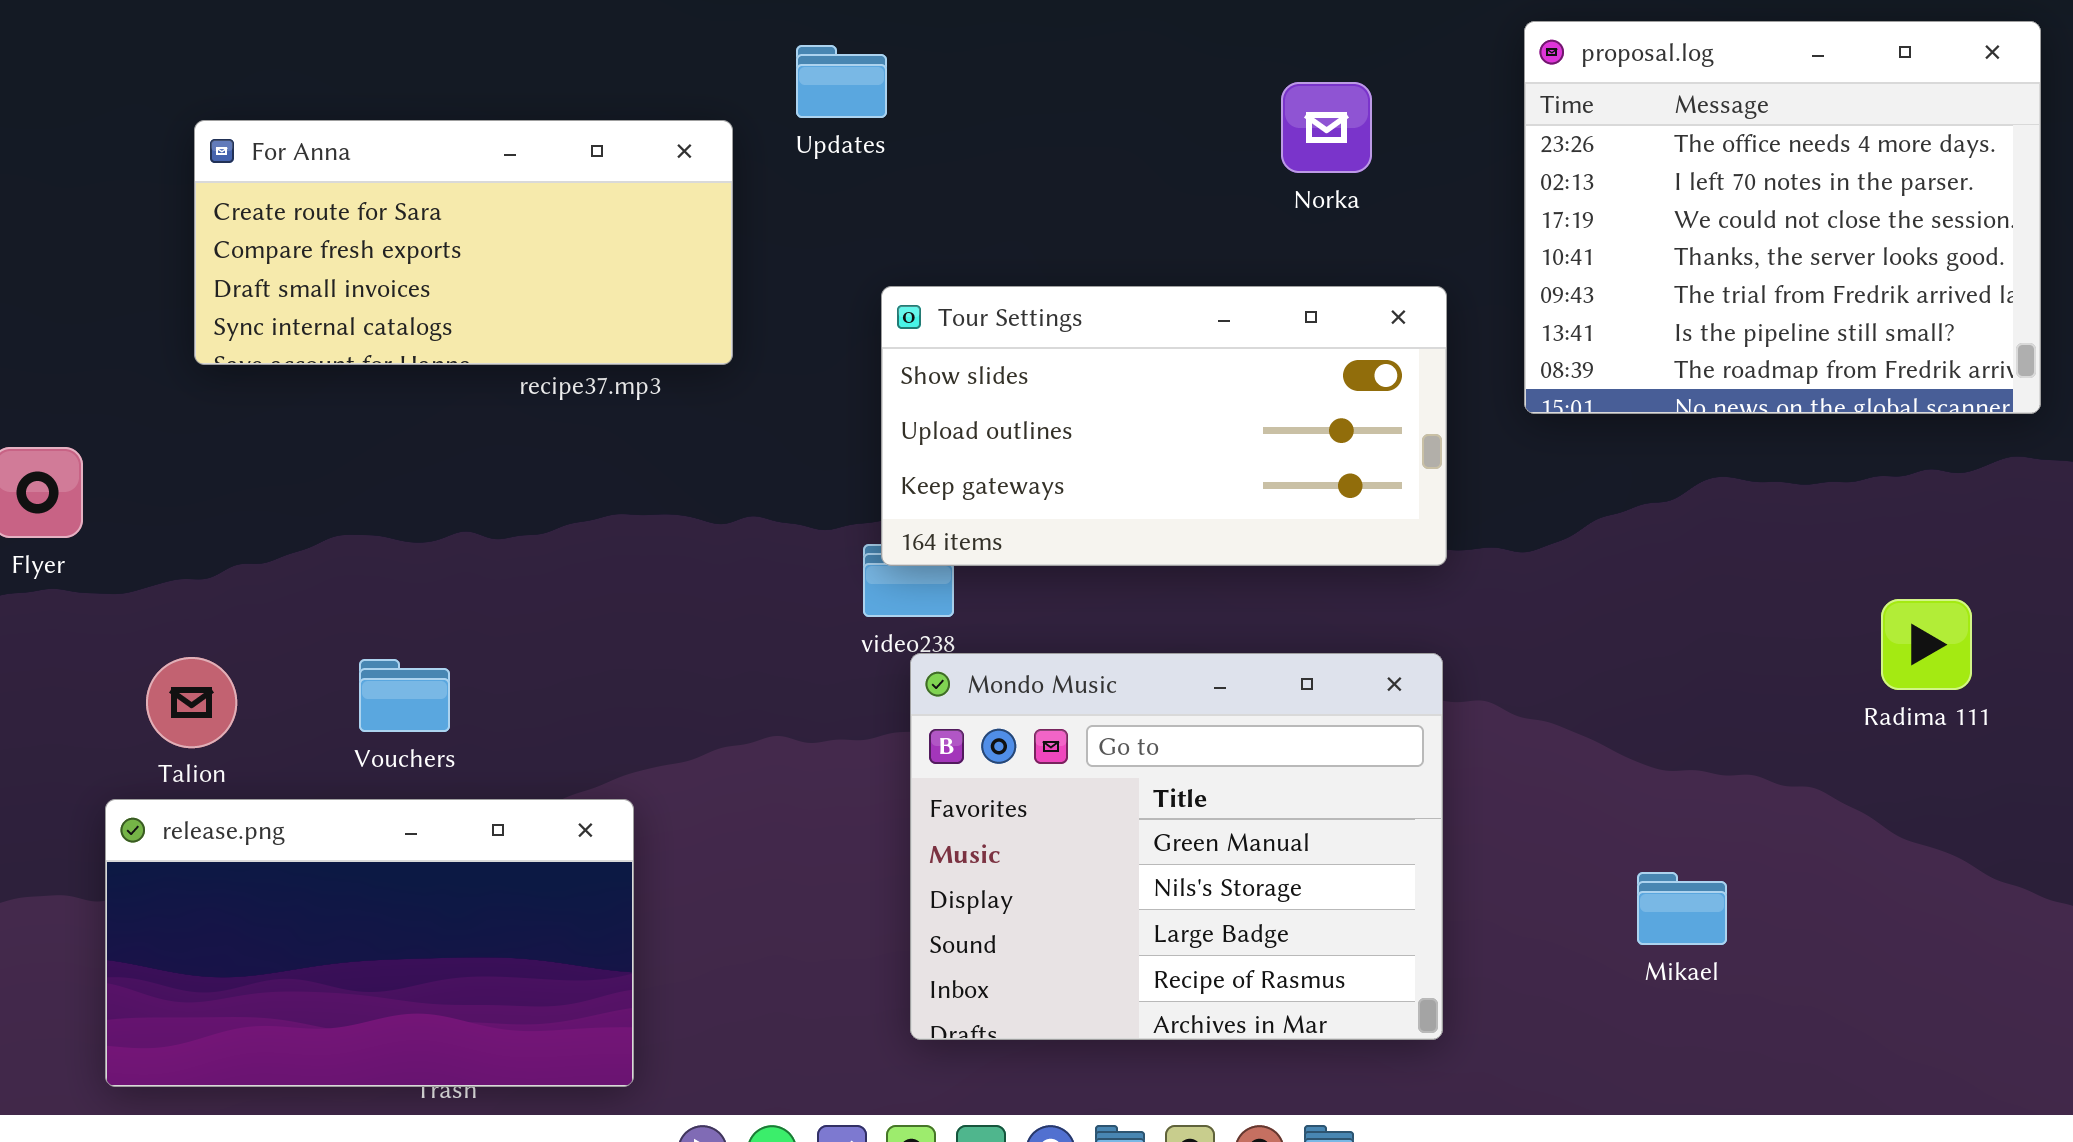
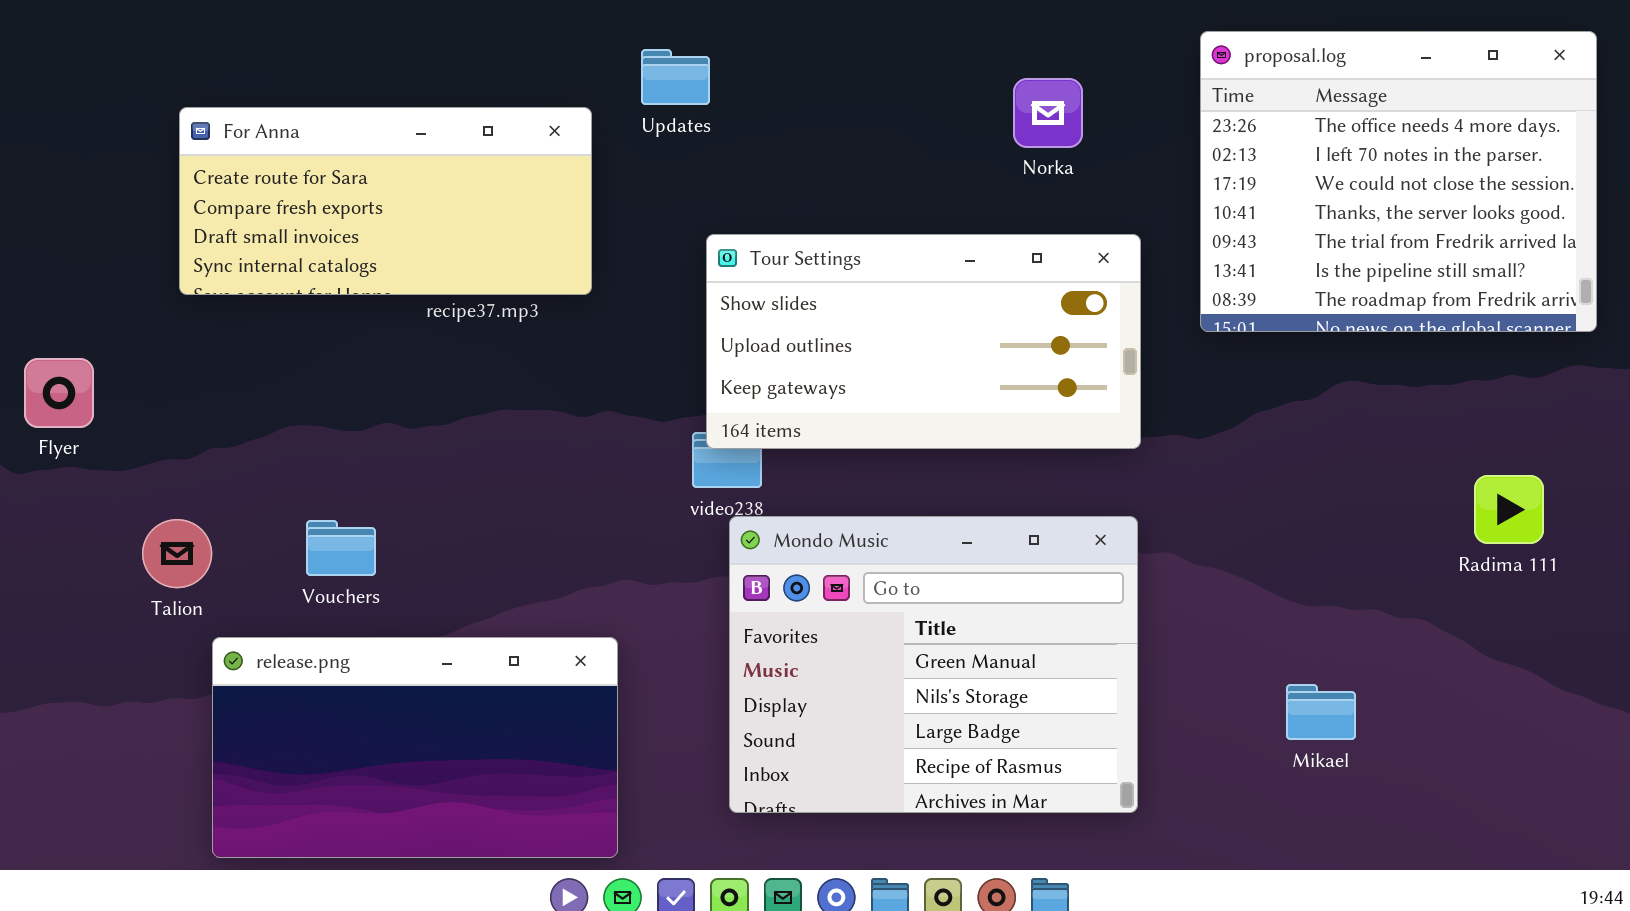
release.png: [105,799,634,1087] -> [212,637,618,858], moved

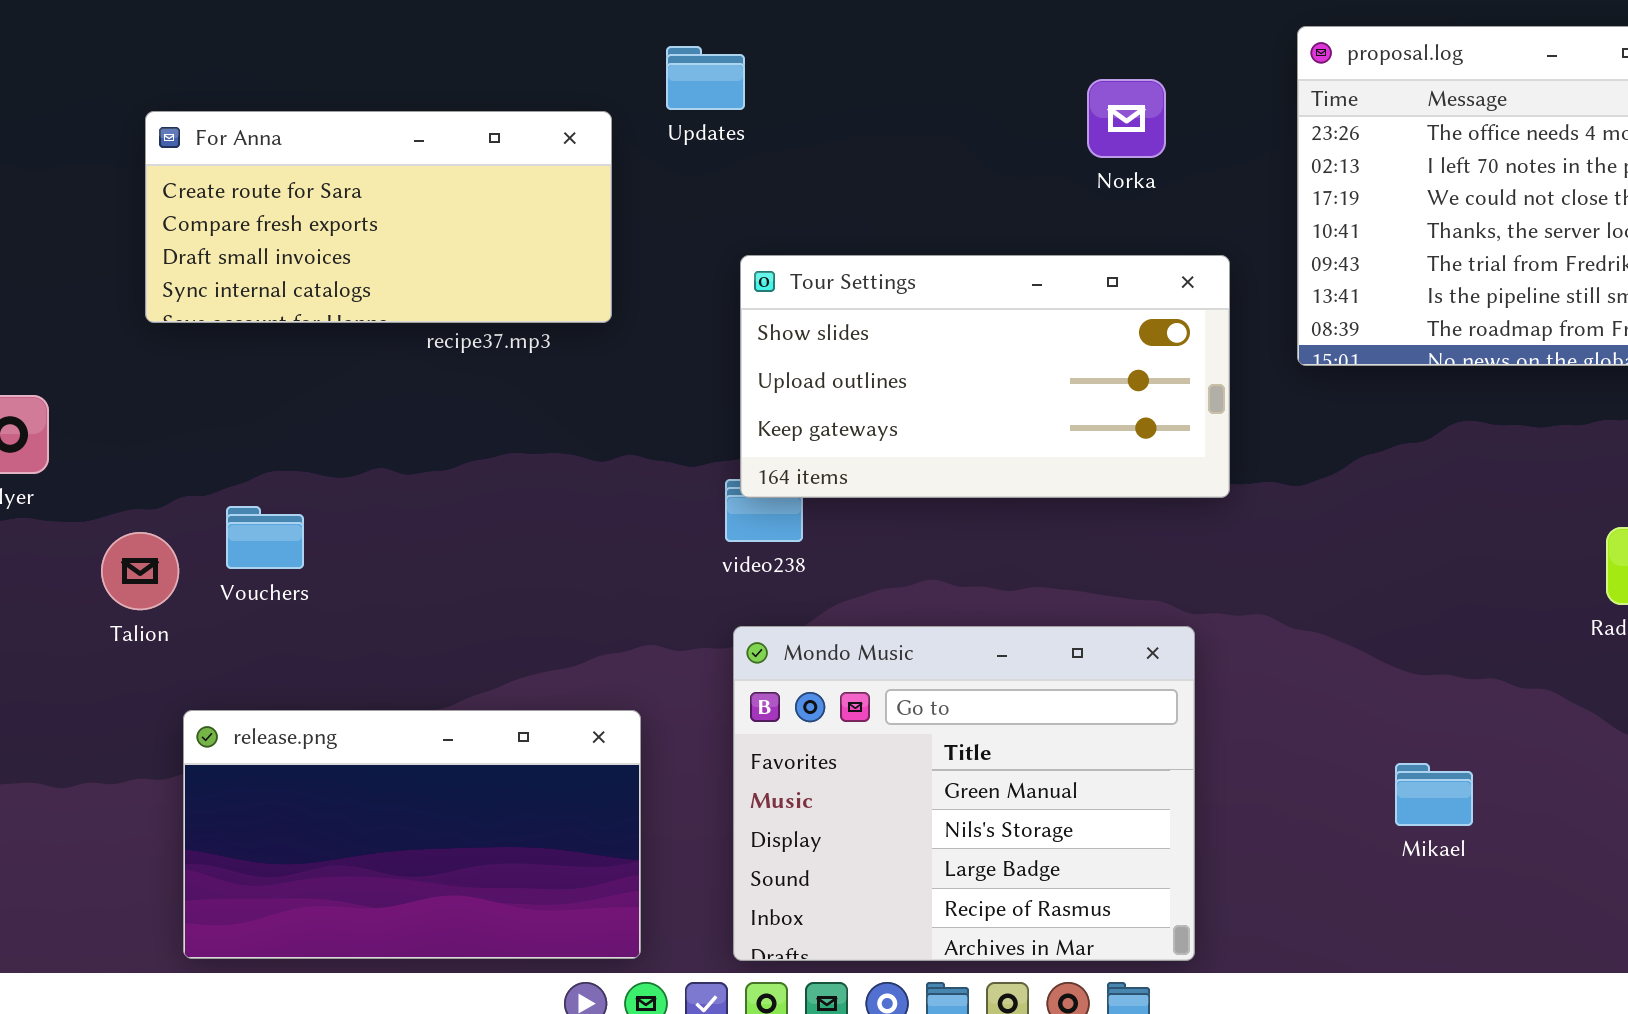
Mondo Music: [729,516,1138,813] -> [733,626,1195,961], moved
Talion: [142,519,212,588] -> [101,532,179,610], moved
Vouchers: [306,520,376,576] -> [226,506,304,569], moved

